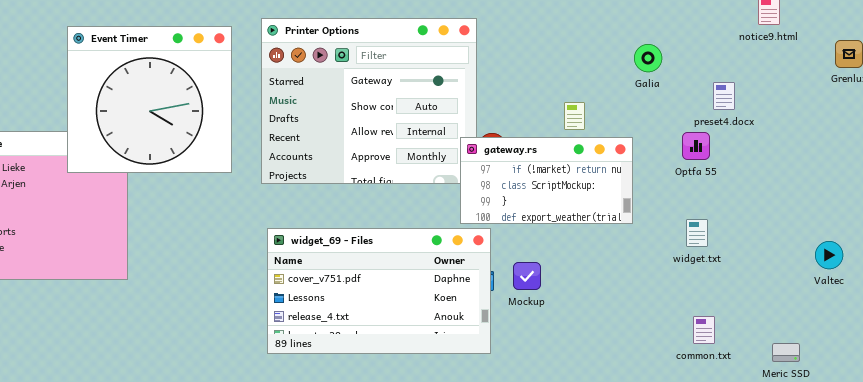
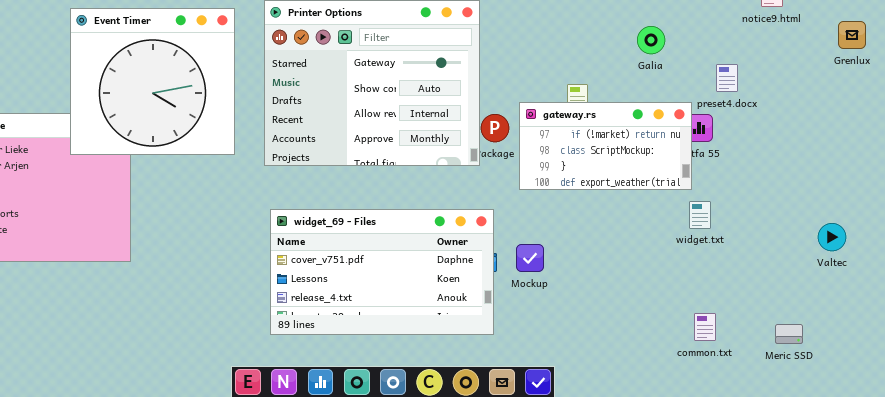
gateway.rs: [460,137,633,224] -> [519,102,692,190], moved
common.txt: [693,316,715,344] -> [694,313,716,341], moved

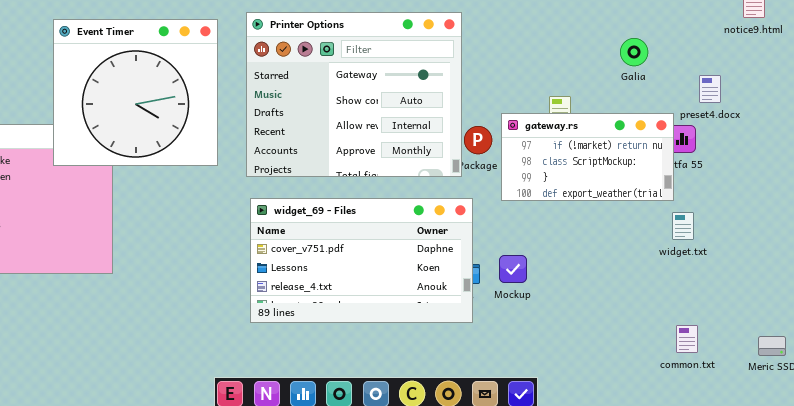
widget_69 - Files: [270,209,494,335] -> [250,198,473,323], moved

